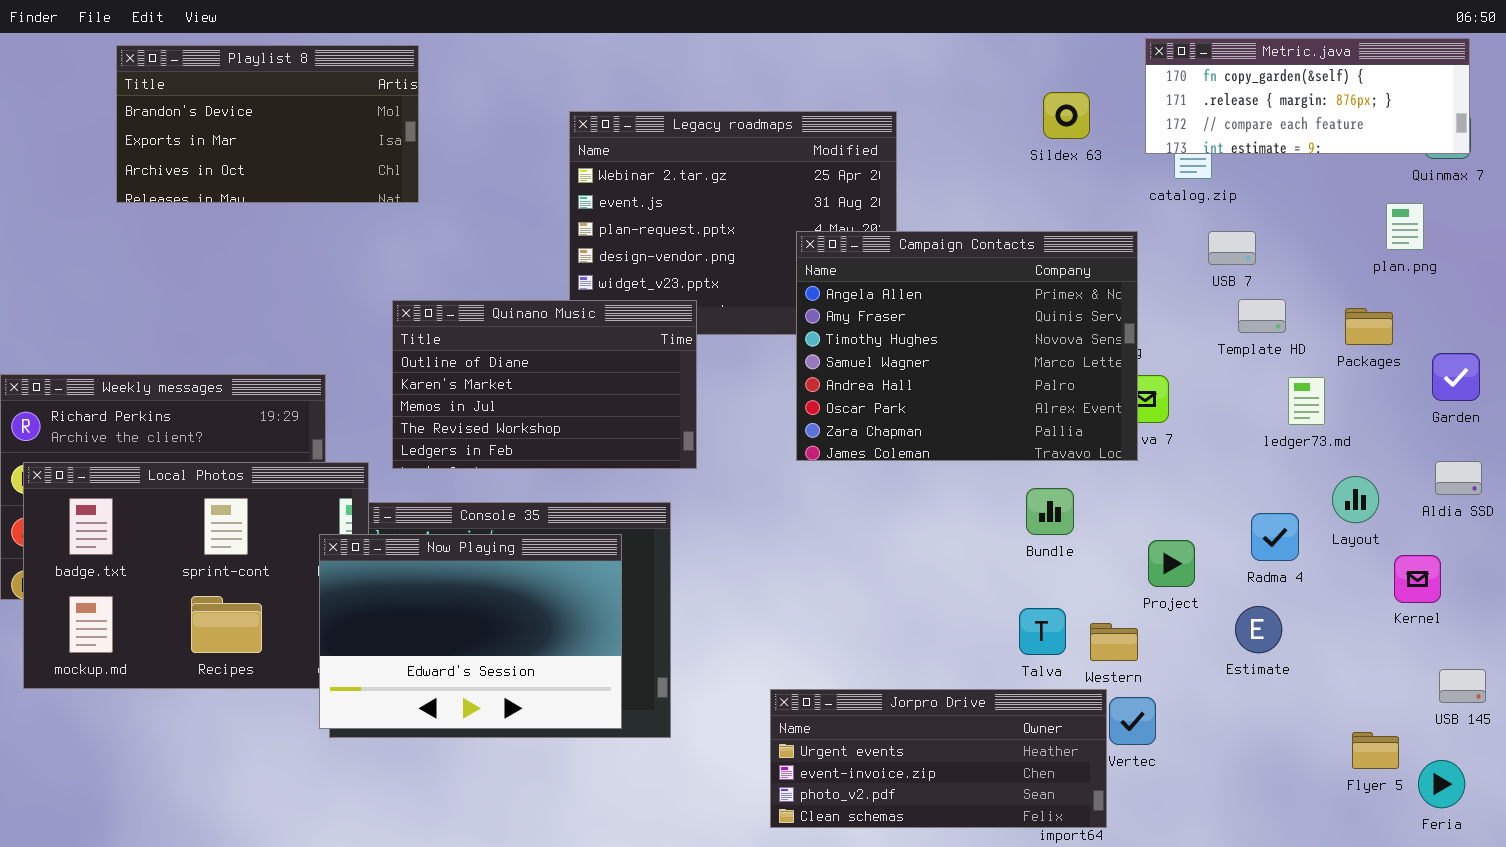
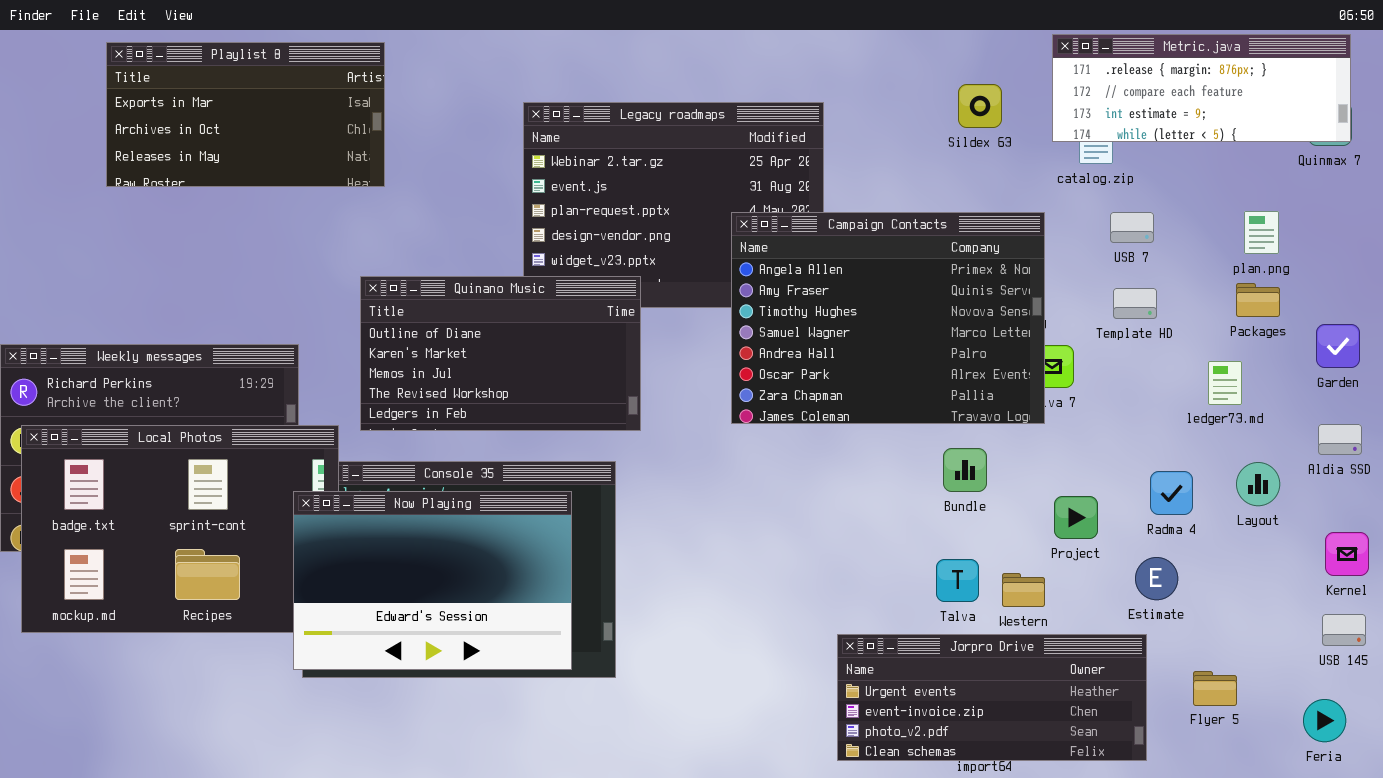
Metric.java: [1145,38,1470,154] -> [1052,34,1351,142], scrolled down 1 row
Playlist 8: [116,45,419,203] -> [106,42,385,187], scrolled down 1 row
plan.png: [1386,203,1424,250] -> [1244,211,1279,254], moved
Template HD: [1238,299,1286,333] -> [1113,288,1157,319], moved
ledger73.md: [1288,377,1325,425] -> [1208,361,1242,405], moved
Layout: [1332,476,1379,523] -> [1236,462,1280,506], moved
Kernel: [1394,555,1441,603] -> [1325,532,1369,576], moved
Jorpro Drive: [770,689,1107,828] -> [837,634,1147,761], moved
Flyer 5: [1352,732,1399,769] -> [1193,671,1237,706], moved

